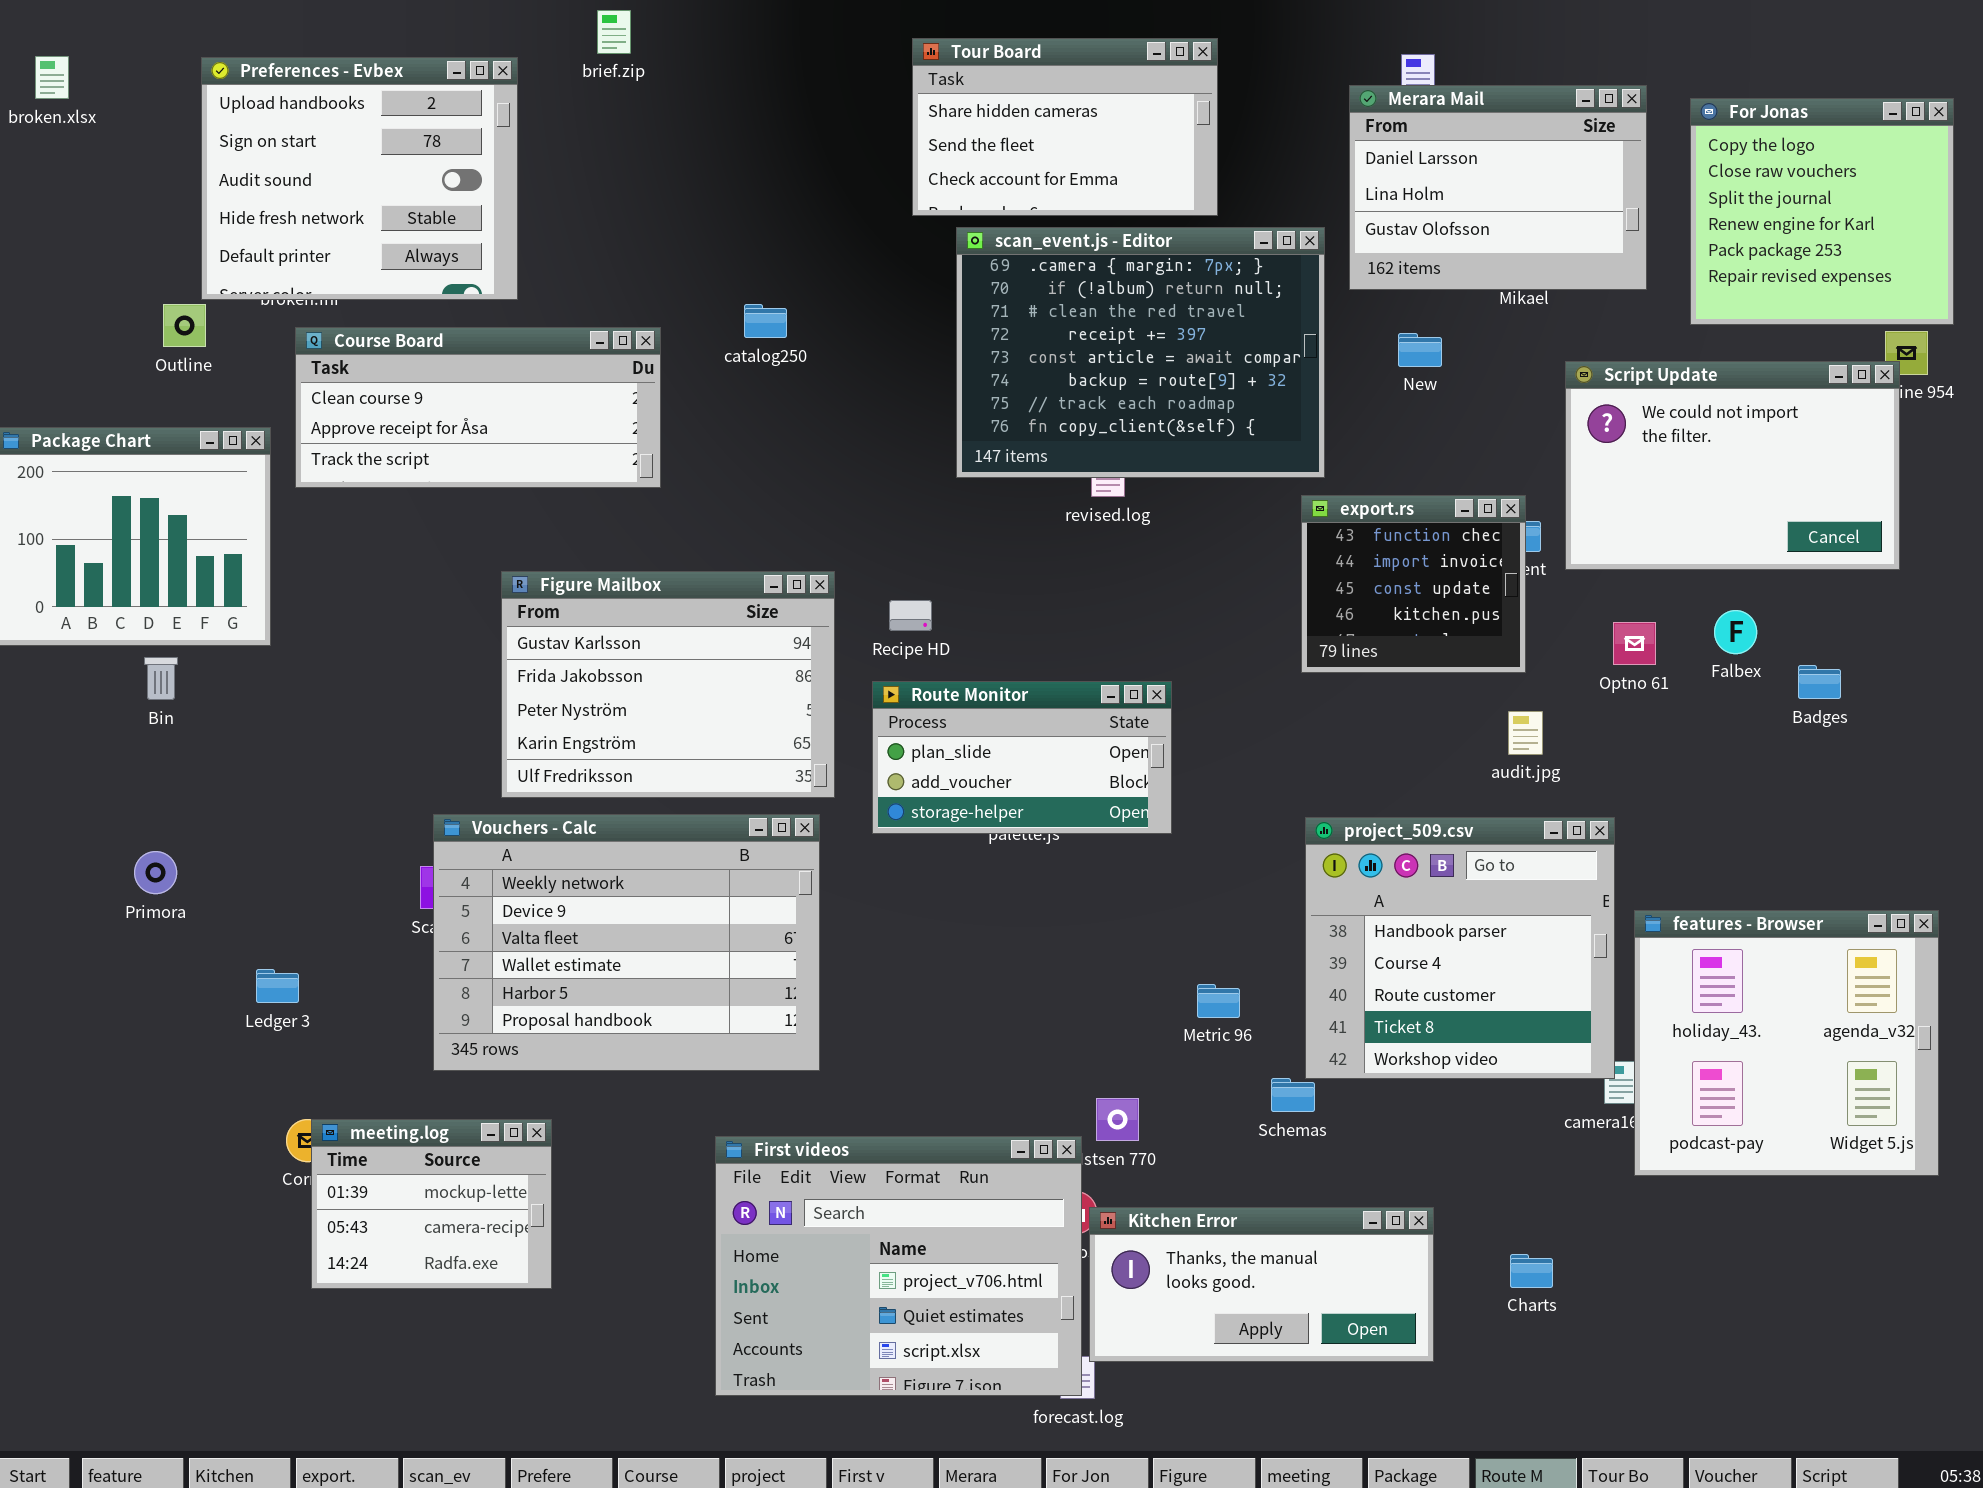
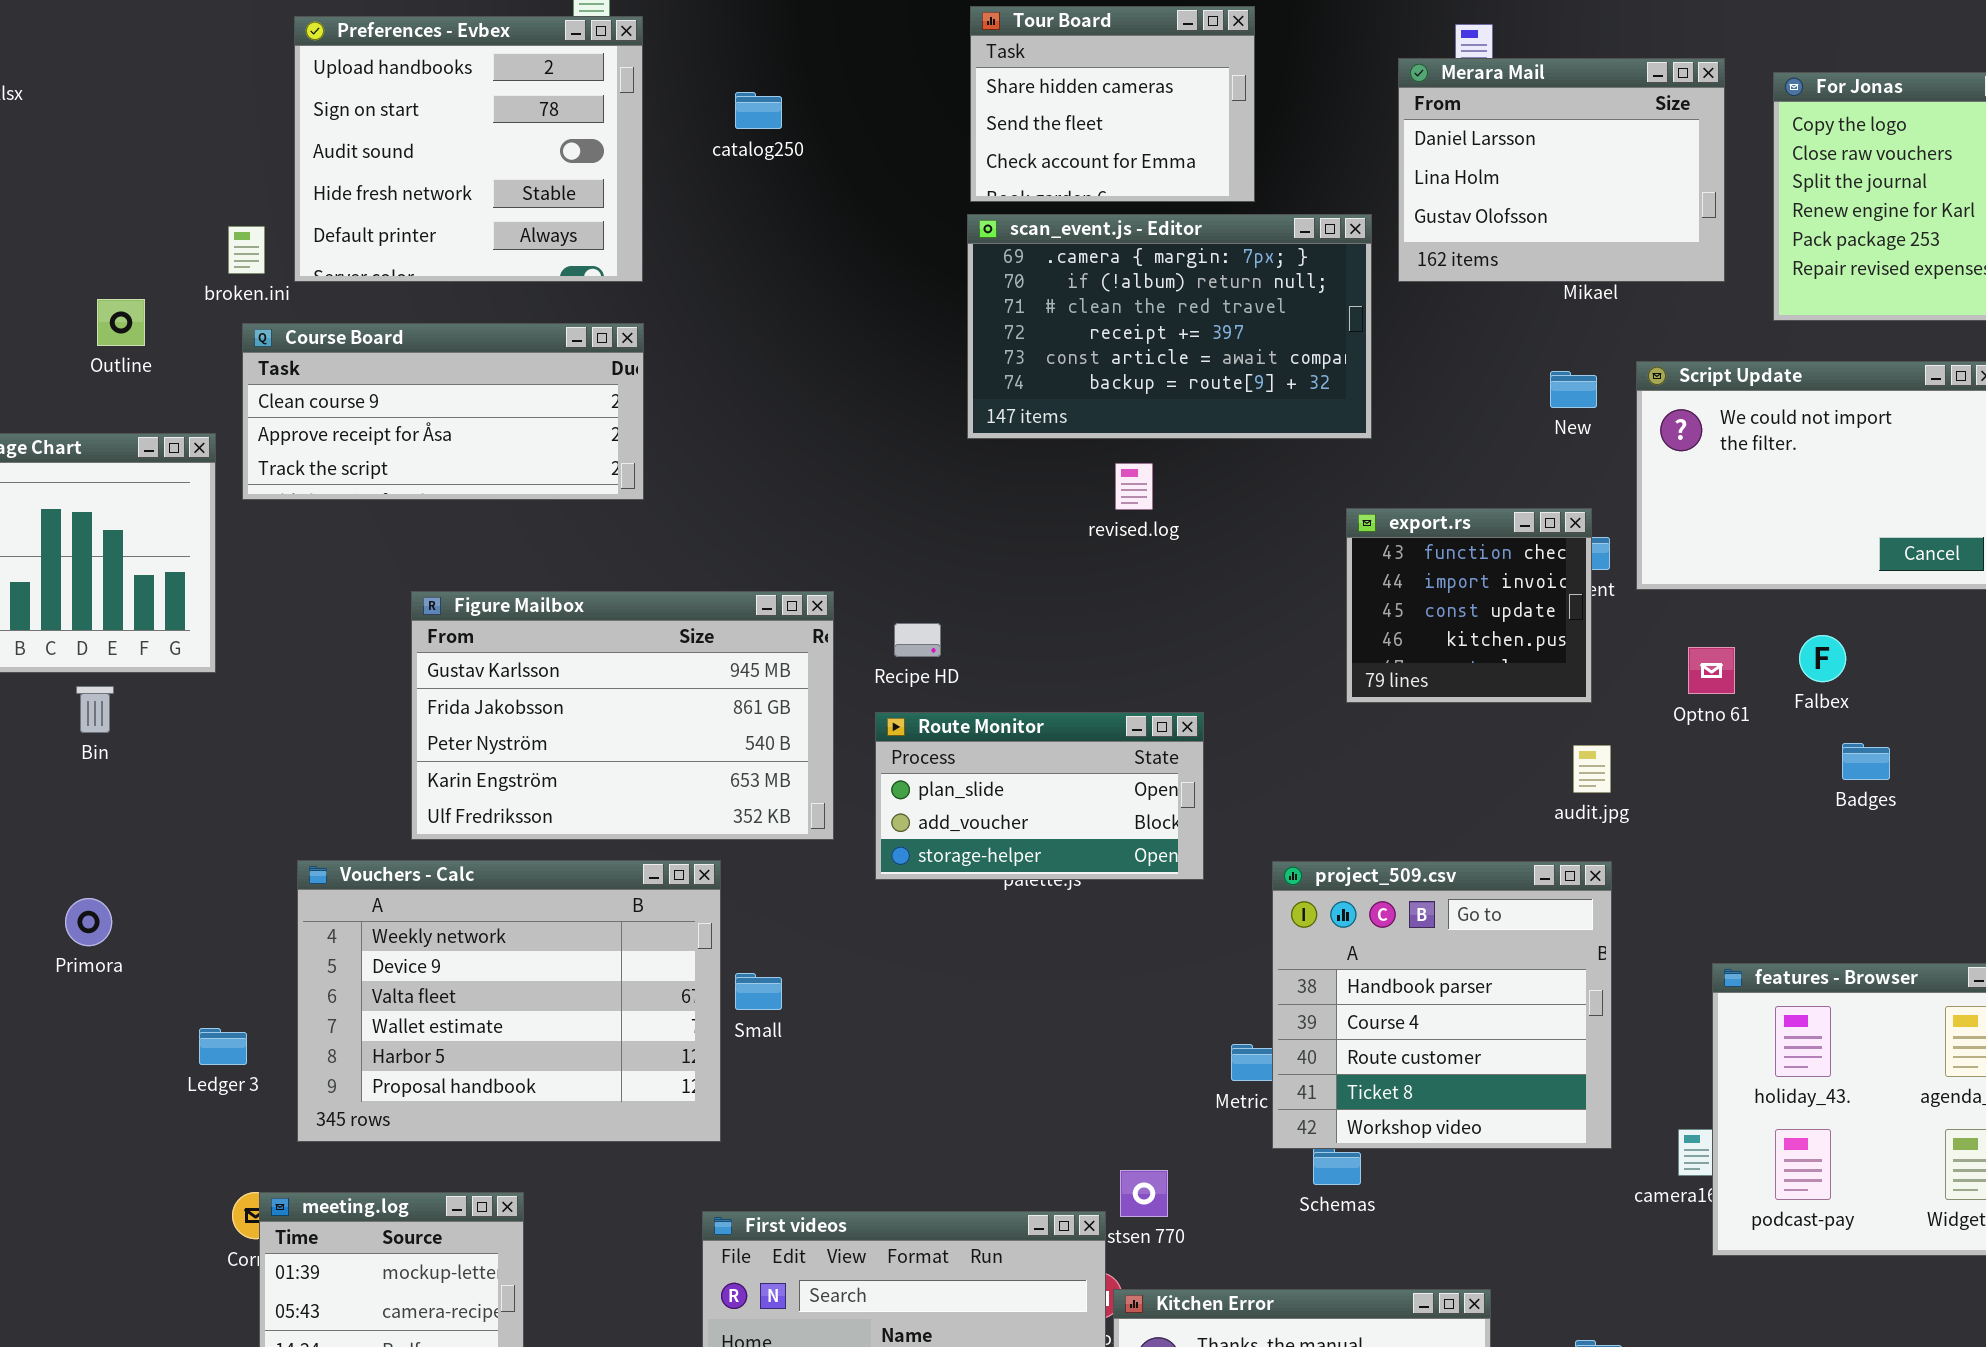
Tour Board: [912,38,1218,216] -> [970,6,1255,202], resized
Preferences - Evbex: [201,57,518,300] -> [294,16,643,282], moved
scan_event.js - Editor: [956,227,1325,478] -> [967,214,1372,439], resized
catalog250: [744,304,787,338] -> [735,92,782,129], moved
New: [1398,333,1442,367] -> [1550,371,1597,408], moved
Figure Mailbox: [501,571,835,798] -> [411,591,834,840], resized
Badges: [1798,665,1841,699] -> [1842,743,1890,780], moved
Vouchers - Calc: [433,814,820,1071] -> [297,860,721,1142], moved
project_509.csv: [1305,817,1615,1079] -> [1272,861,1612,1149], moved

